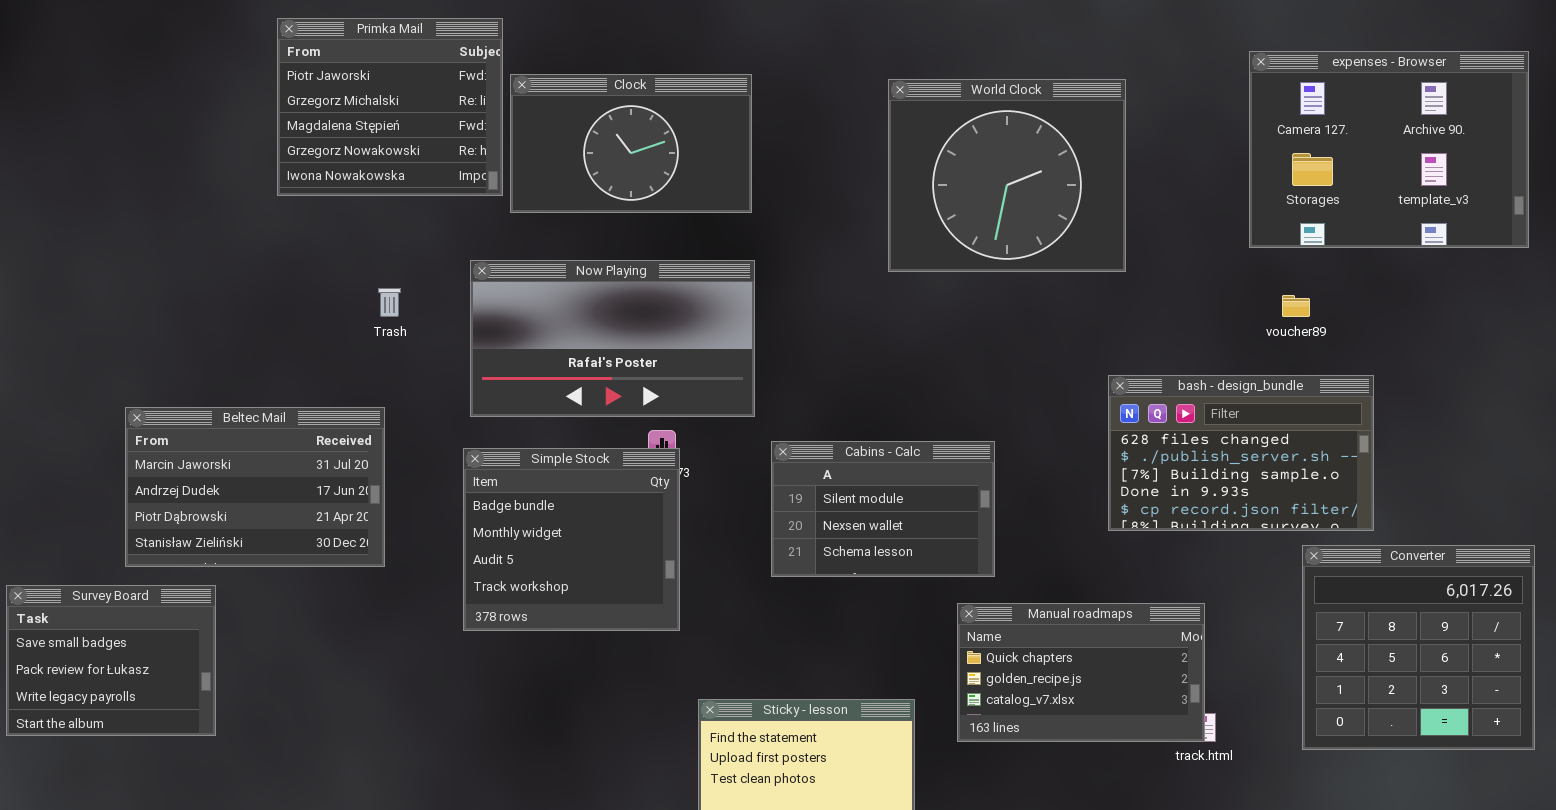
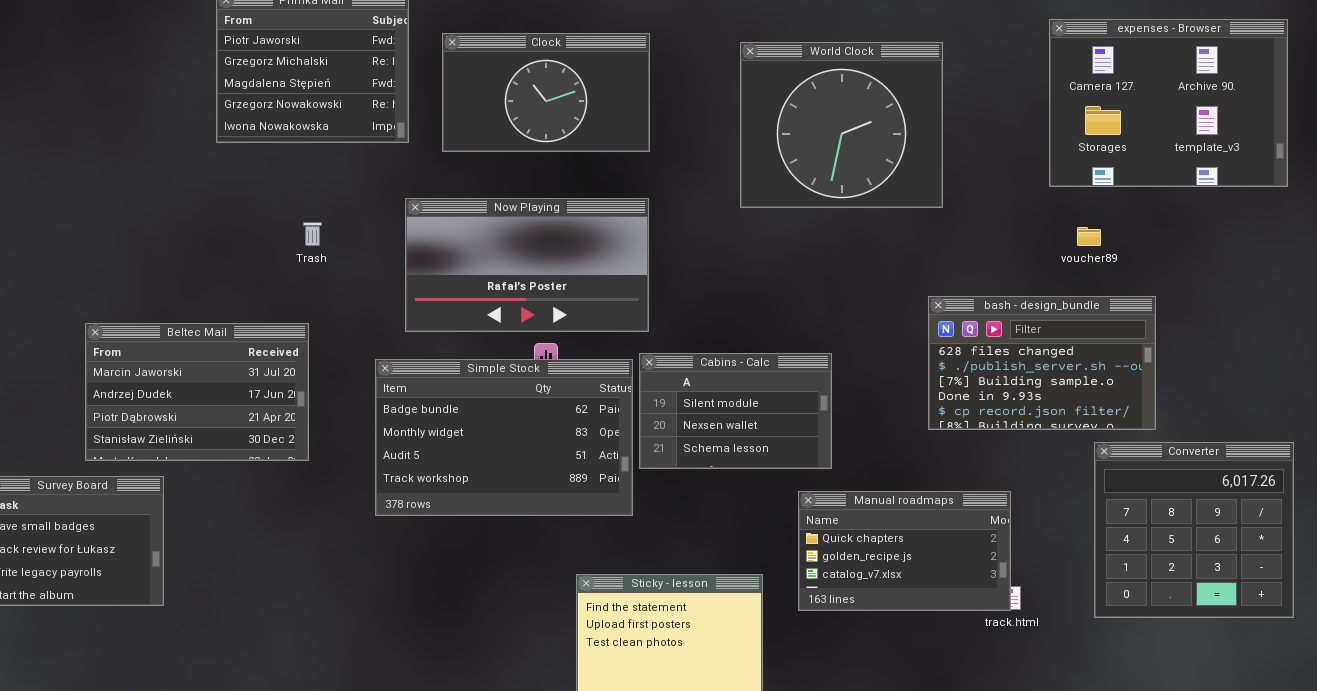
Clock: [510,74,752,213] -> [442,33,650,152], moved
Now Playing: [470,260,755,417] -> [405,198,649,332], moved
Simple Stock: [463,448,680,631] -> [375,359,633,516], resized

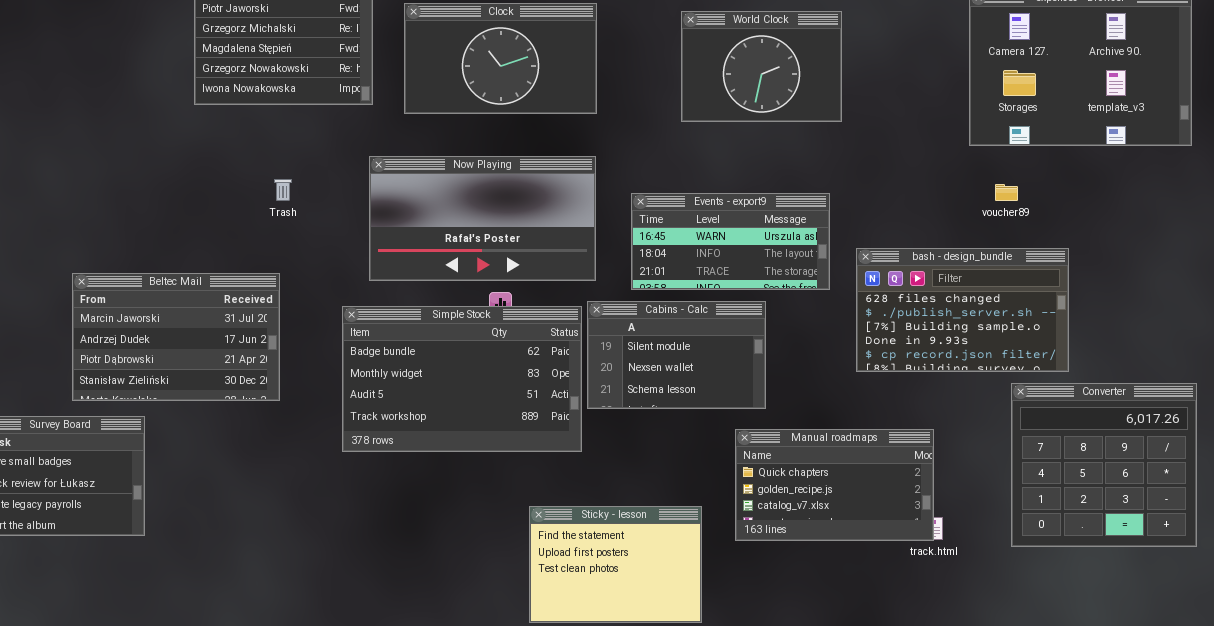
World Clock: [740,42,943,208] -> [681,11,842,122], resized
Events - export9: none -> [631,193,830,290], opened

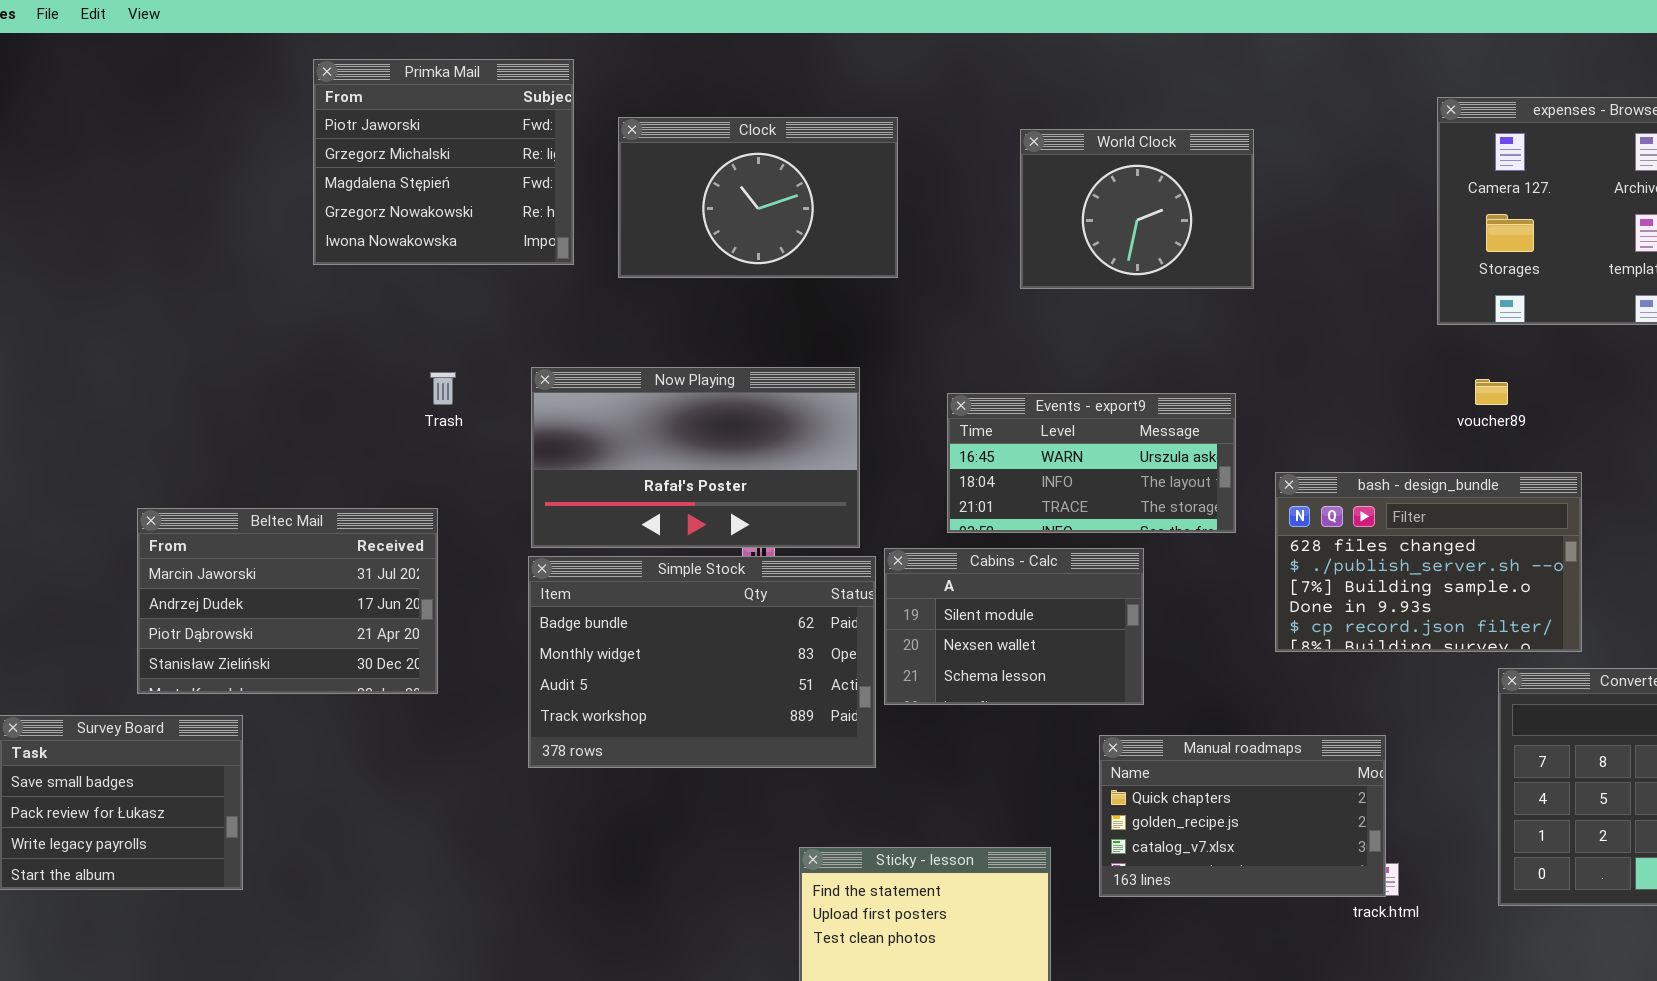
Now Playing: [369,156,596,281] -> [531,367,860,548], moved

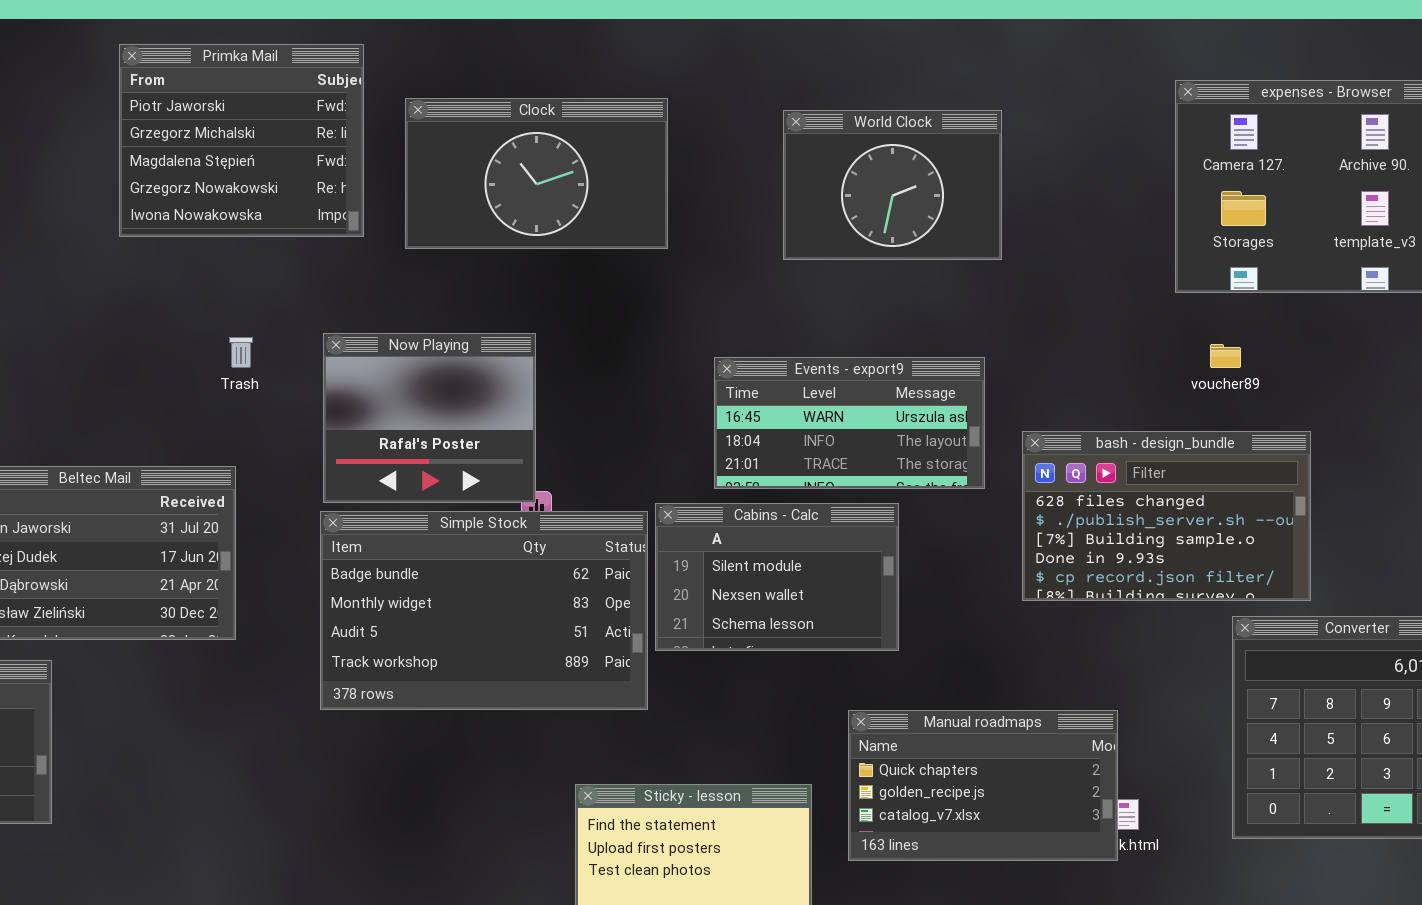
Now Playing: [531,367,860,548] -> [323,333,536,503], resized
Manual roadmaps: [1099,735,1386,897] -> [848,710,1118,861], moved

